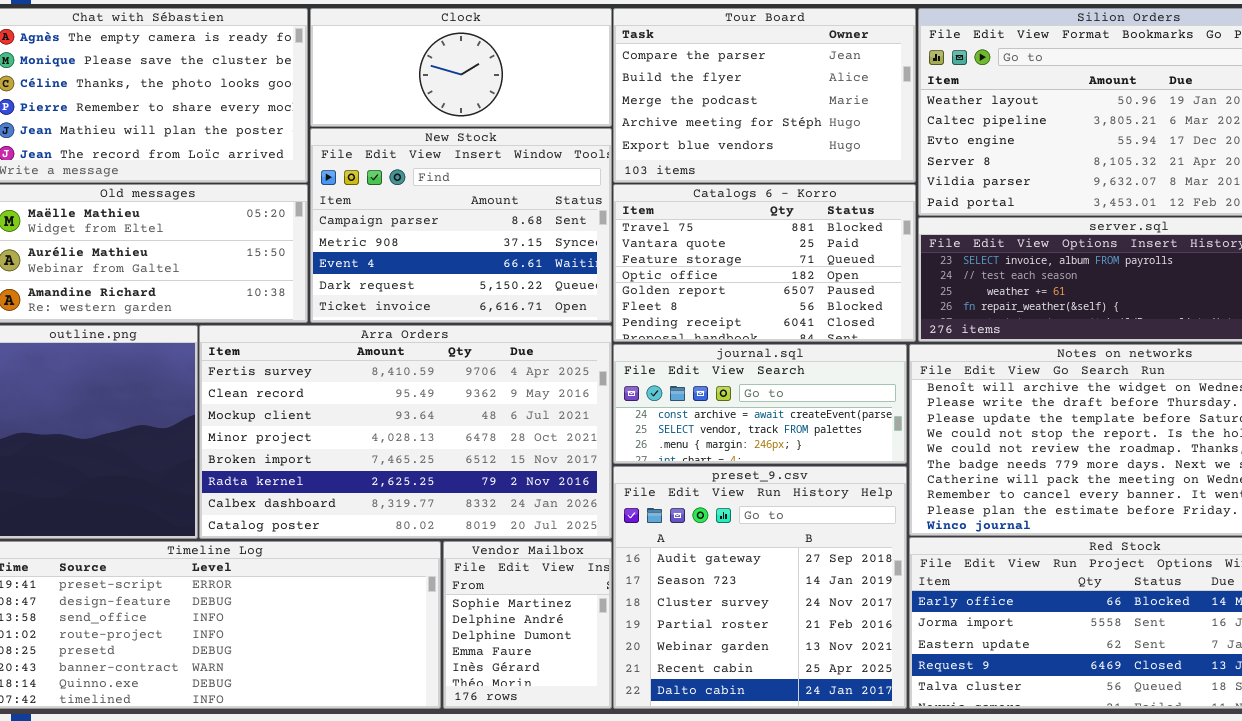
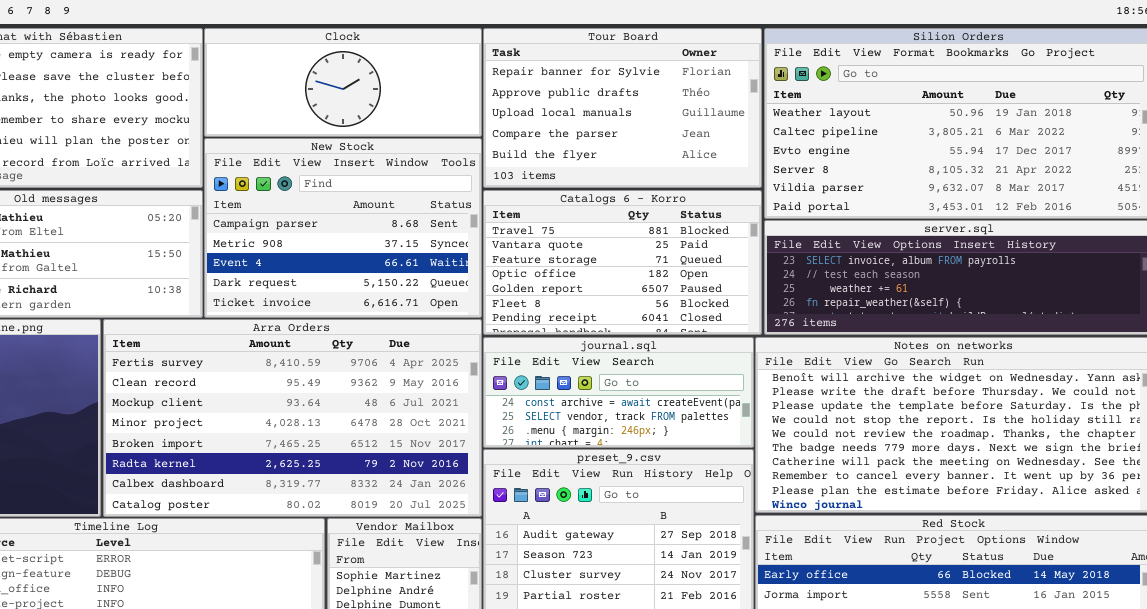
Tour Board: [613,8,916,183] -> [483,28,762,188], scrolled up 3 rows

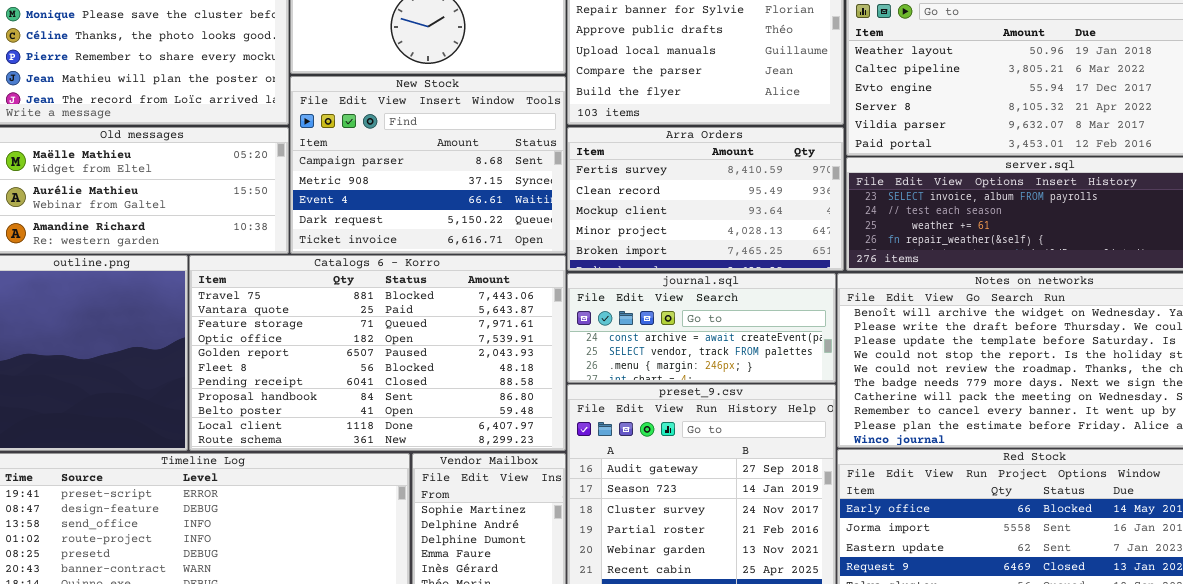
Catalogs 6 - Korro: [483,190,762,335] -> [189,255,566,451], moved, resized
Arra Orders: [103,319,482,517] -> [567,127,844,271], moved, resized

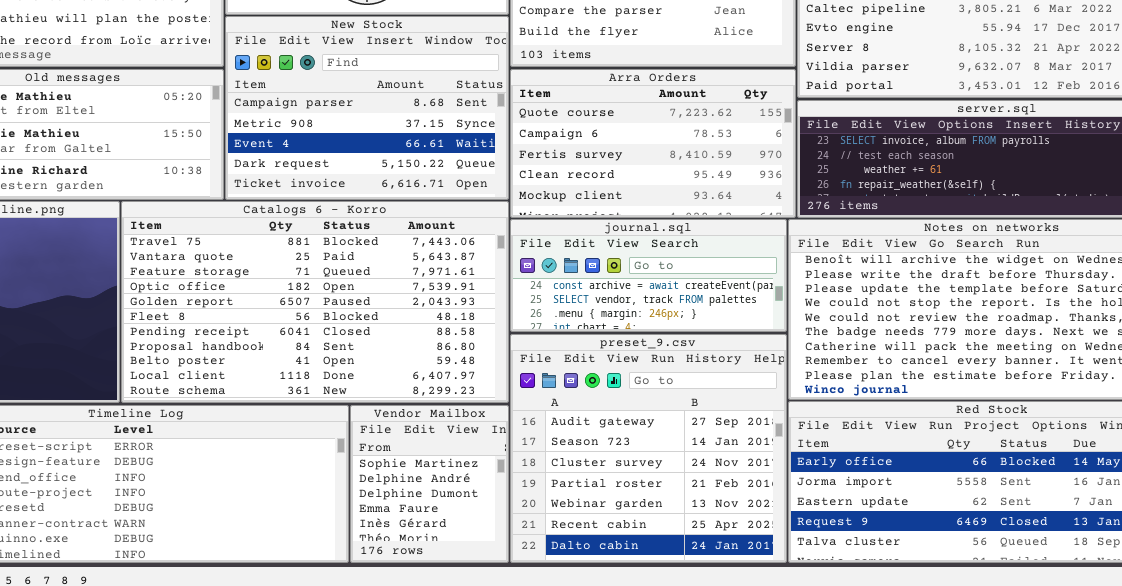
Arra Orders: [567,127,844,271] -> [510,69,796,218], scrolled up 2 rows

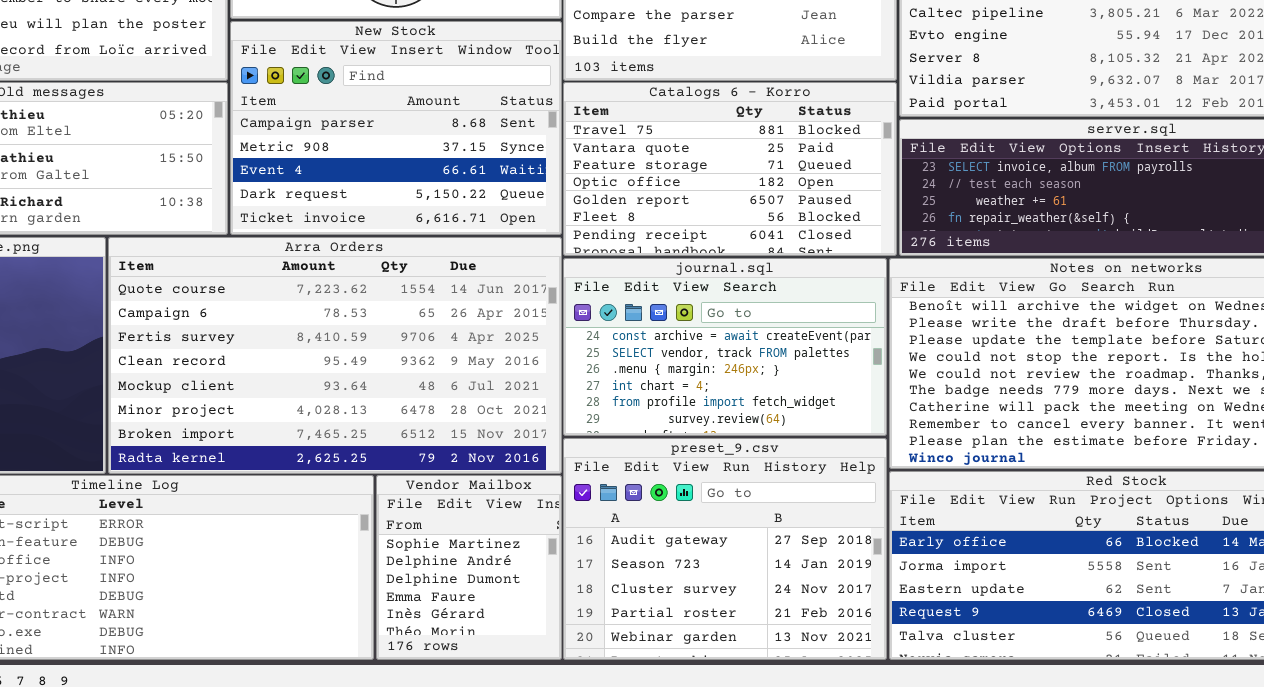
Arra Orders: [510,69,796,218] -> [108,237,562,474], moved, resized
Catalogs 6 - Korro: [121,201,509,403] -> [563,82,897,256], moved, resized
journal.sql: [510,219,787,332] -> [563,258,887,436], resized
preset_9.csv: [510,334,787,563] -> [563,438,887,660], resized

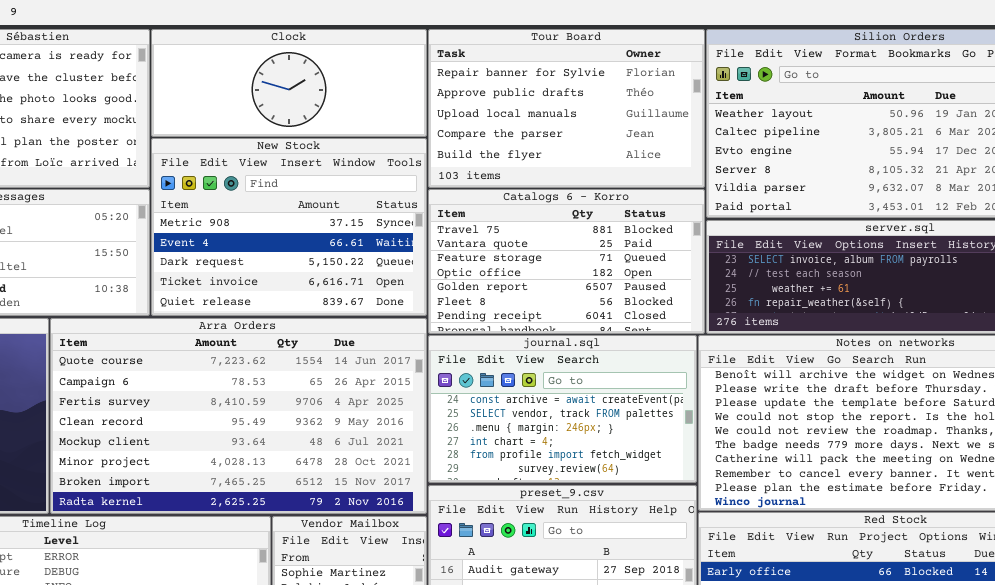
New Stock: [230,21,562,235] -> [151,138,427,316], scrolled down 1 row

